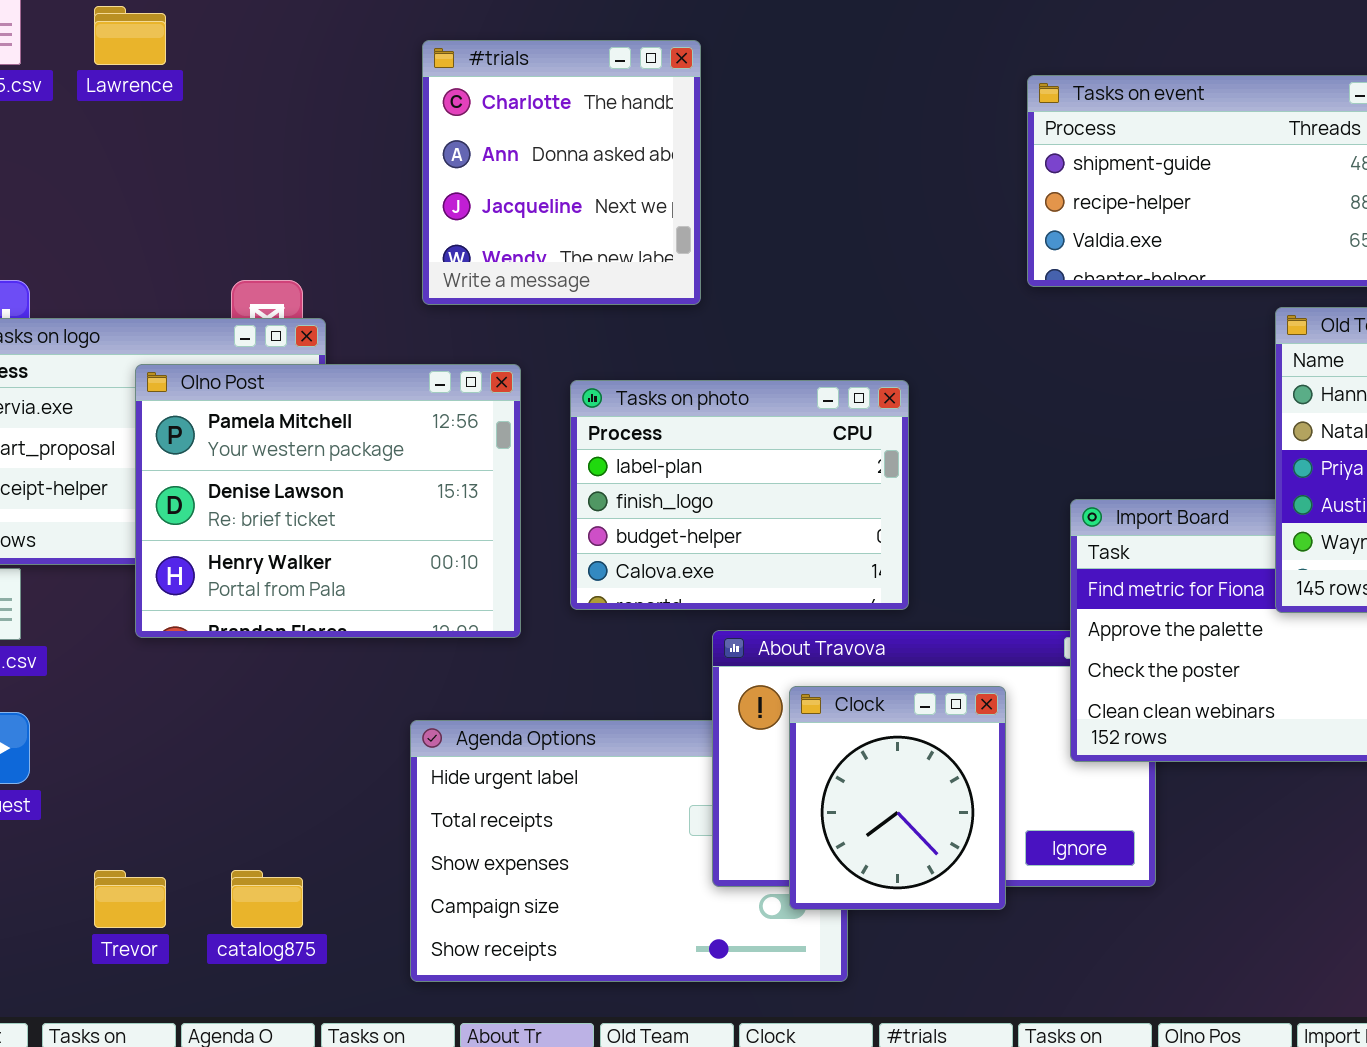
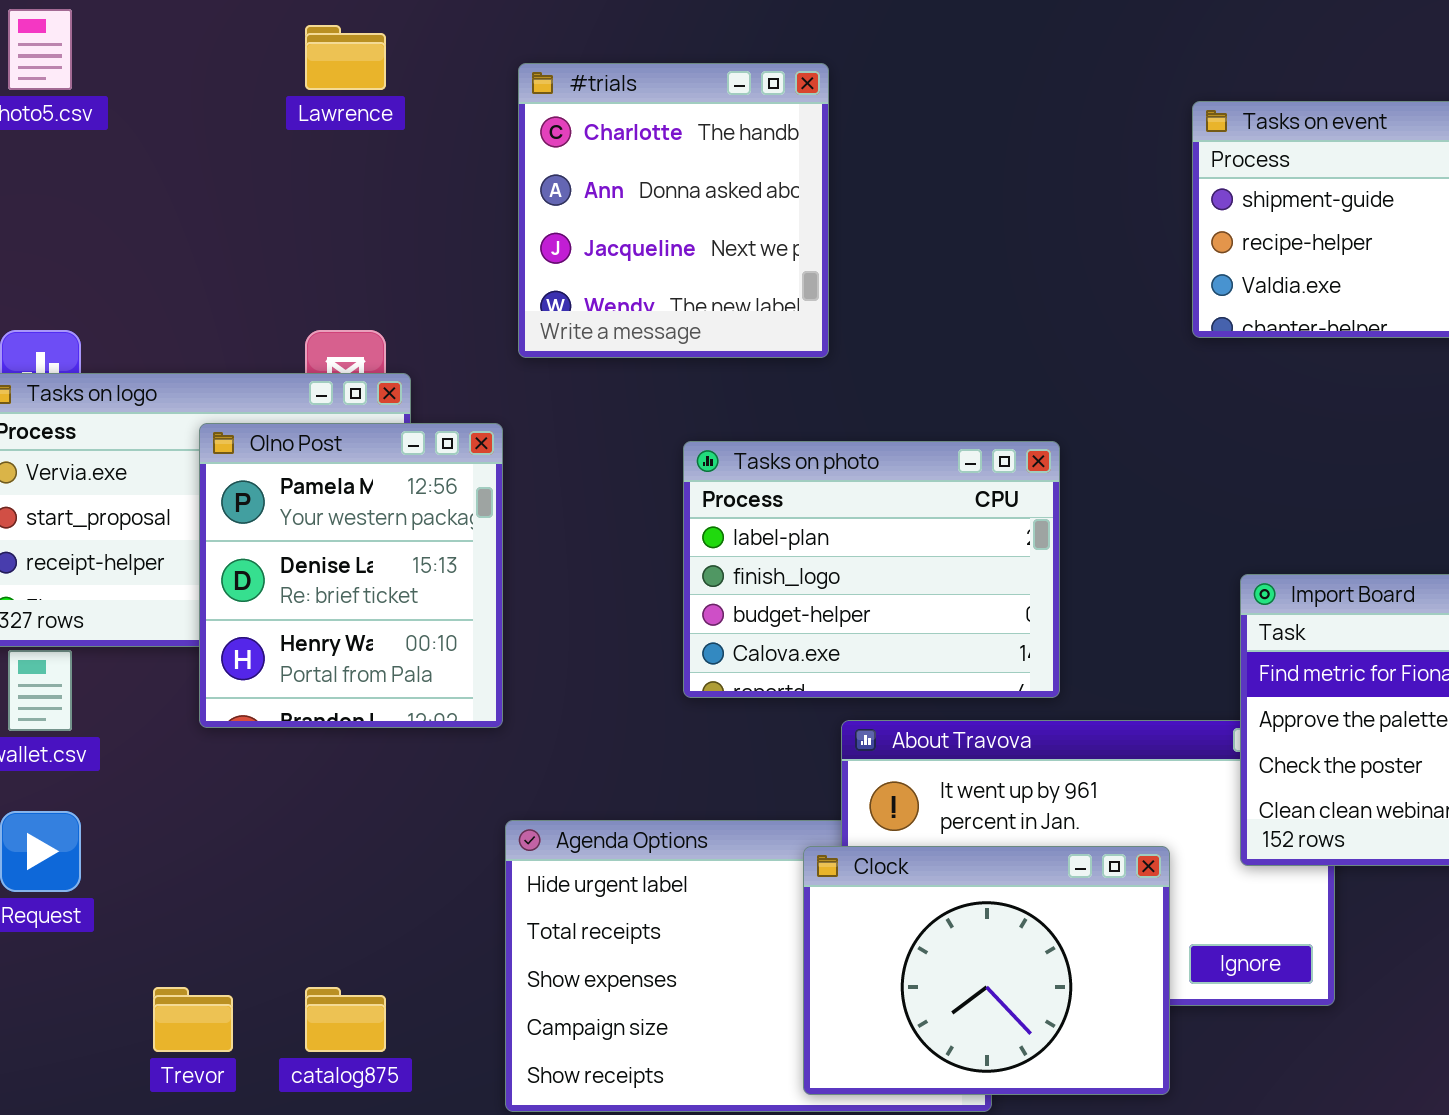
Lawrence: [94,6,166,65] -> [305,25,386,90], moved
Olno Post: [135,364,521,638] -> [199,423,503,728], resized
Clock: [789,686,1006,910] -> [803,846,1170,1095], moved, resized

